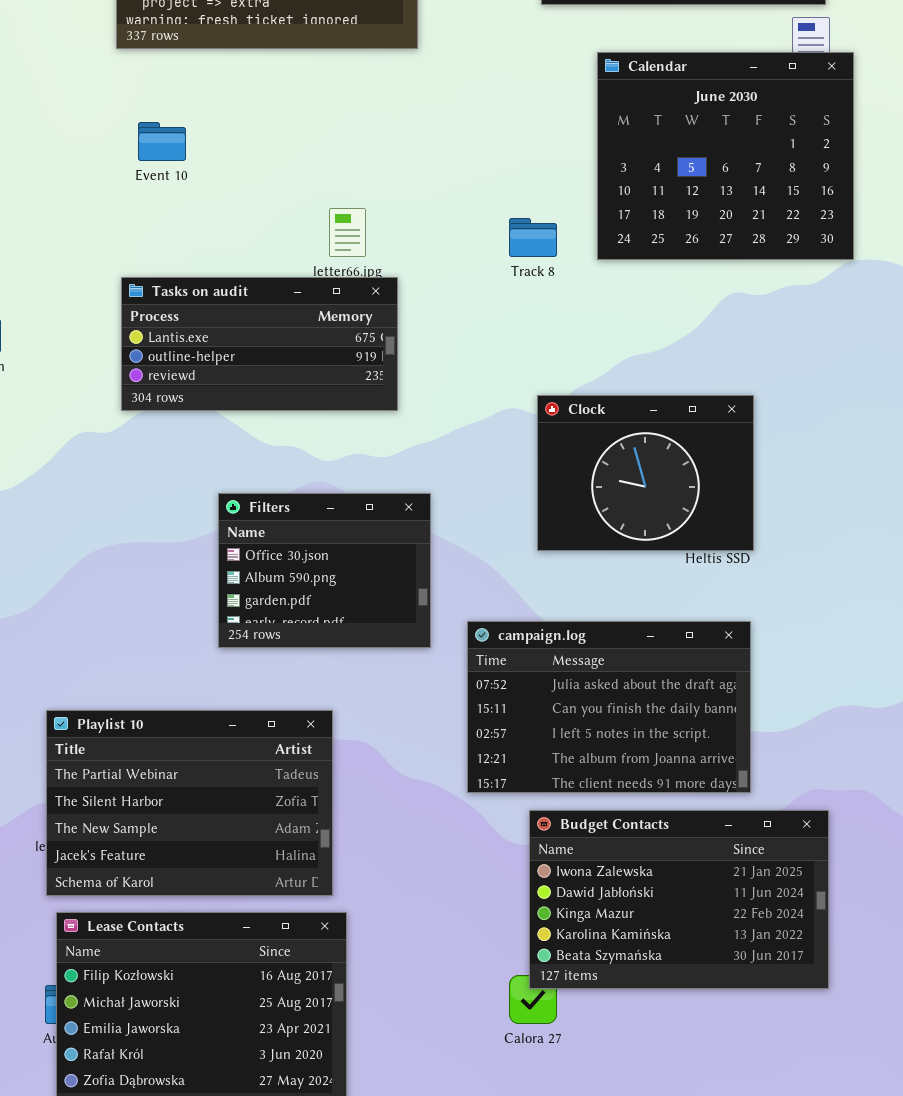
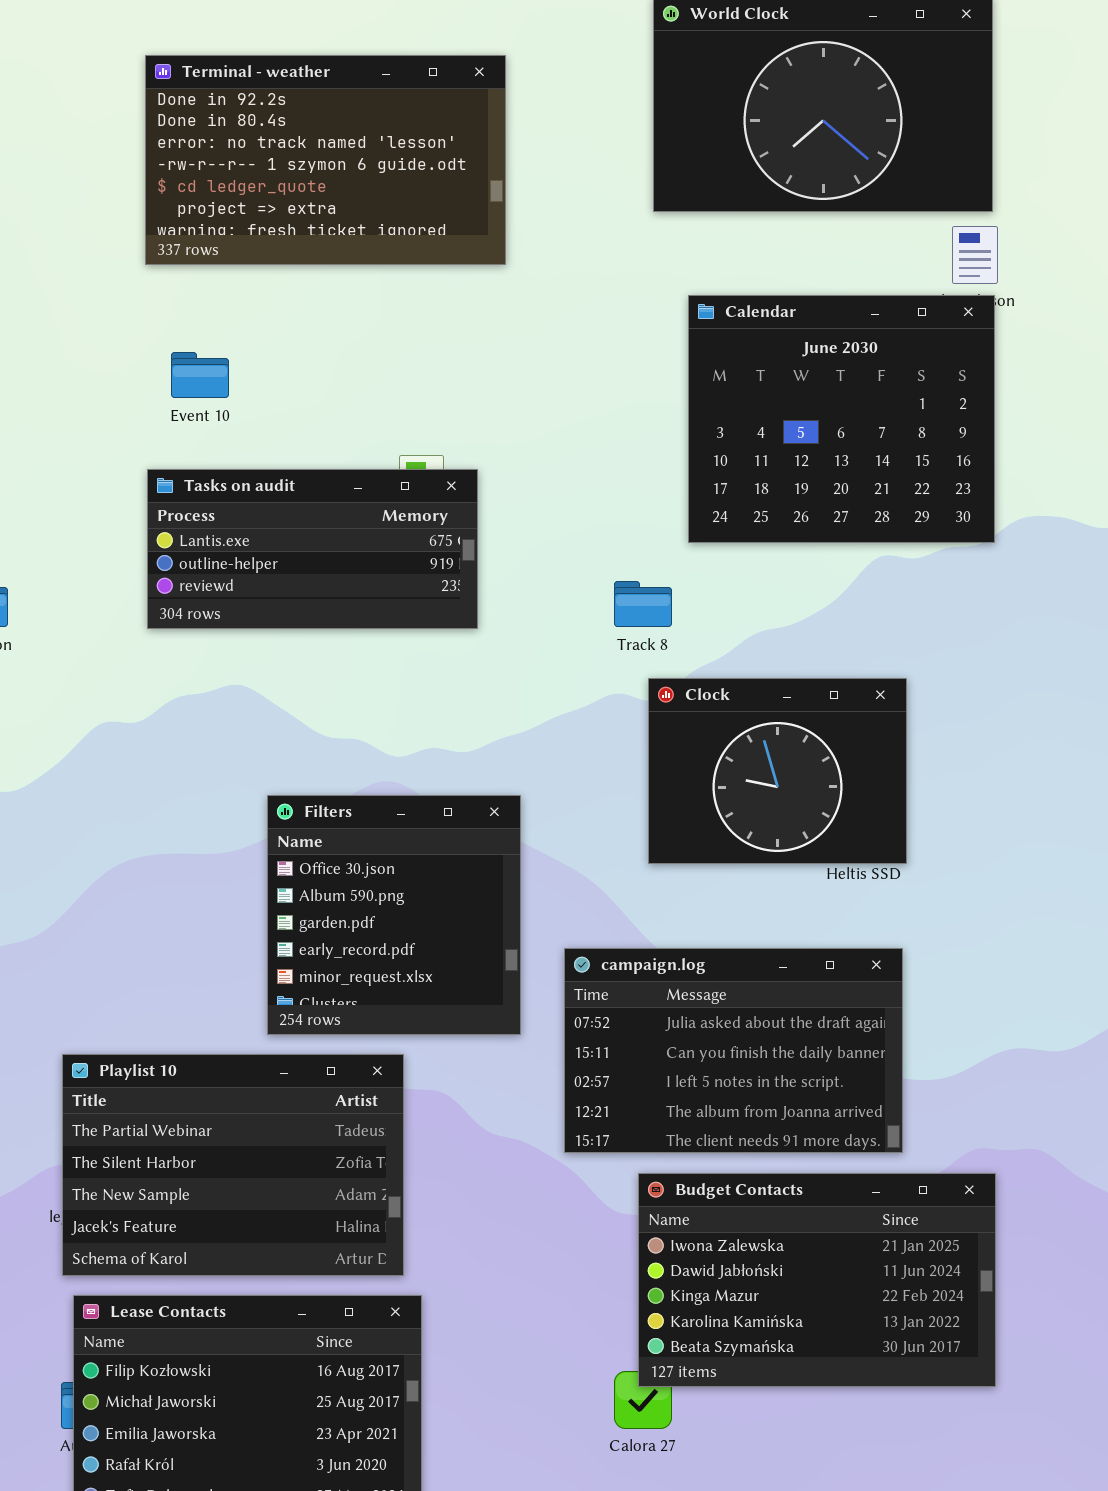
Calendar: [597,52,854,260] -> [688,295,995,543], moved
Track 8: [509,218,557,257] -> [614,581,672,627], moved
Tasks on audit: [121,277,398,411] -> [147,469,478,629], moved
Filters: [218,493,431,648] -> [267,795,521,1035], resized

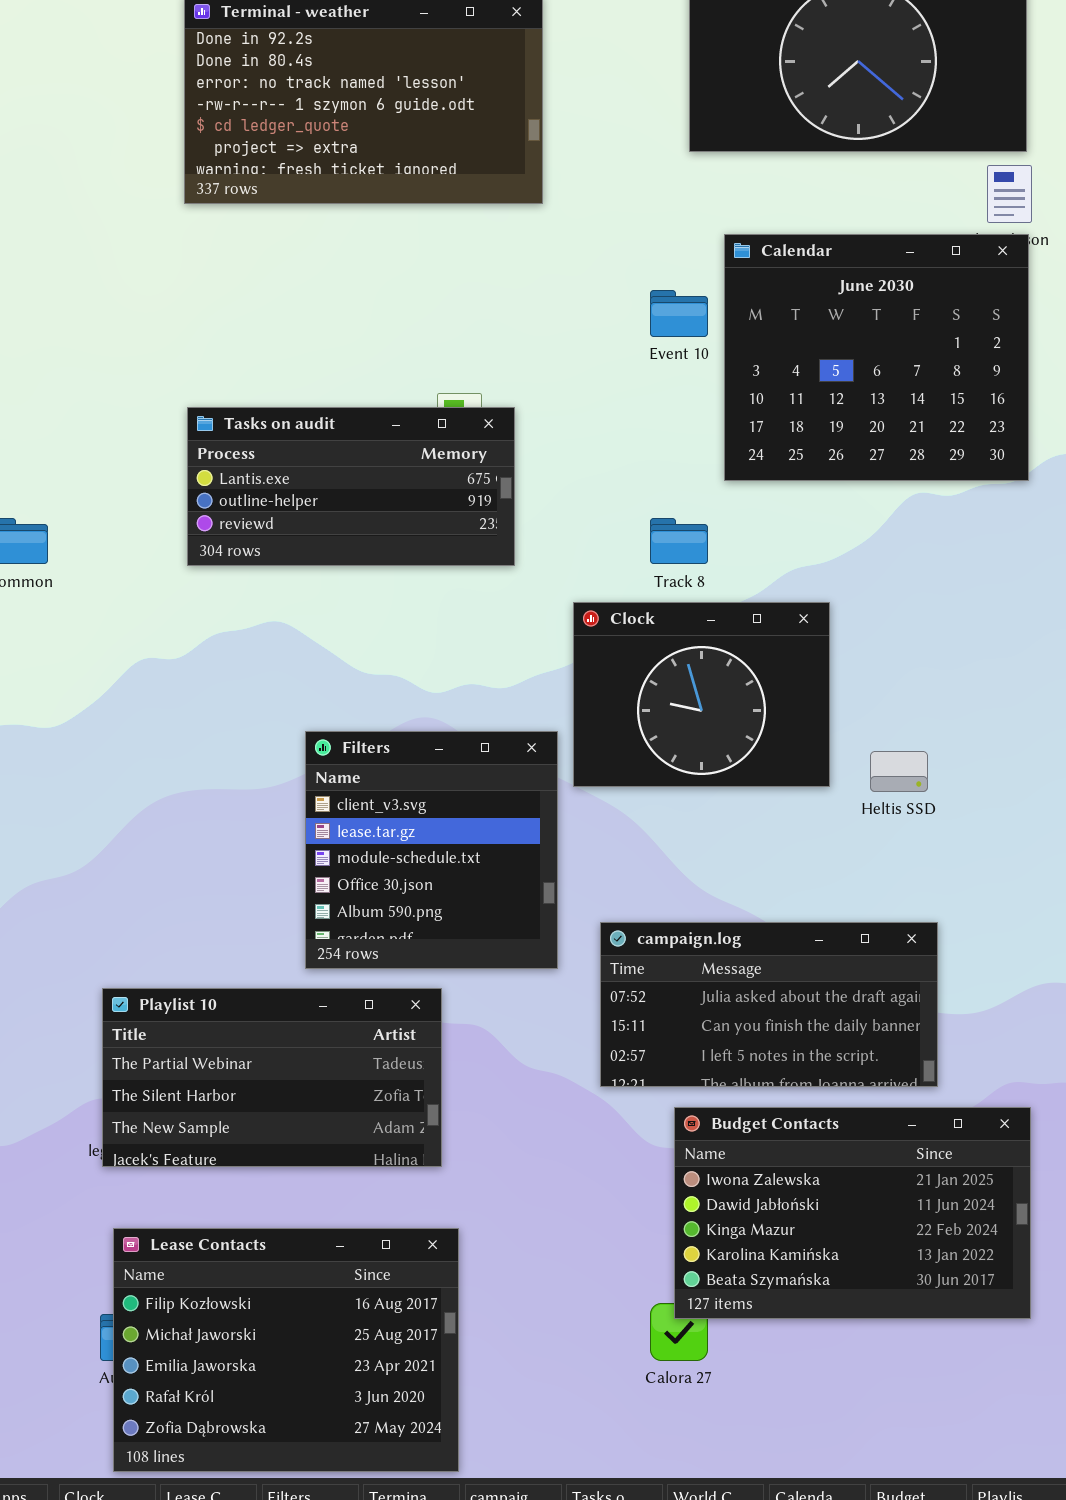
Event 10: [171,352,229,398] -> [650,290,708,337], moved
Clock: [648,678,907,864] -> [573,602,830,787], moved
Filters: [267,795,521,1035] -> [305,731,558,969], scrolled up 3 rows
campaign.log: [564,948,903,1153] -> [600,922,938,1087], resized
Playlist 10: [62,1054,404,1276] -> [102,988,442,1167], resized

